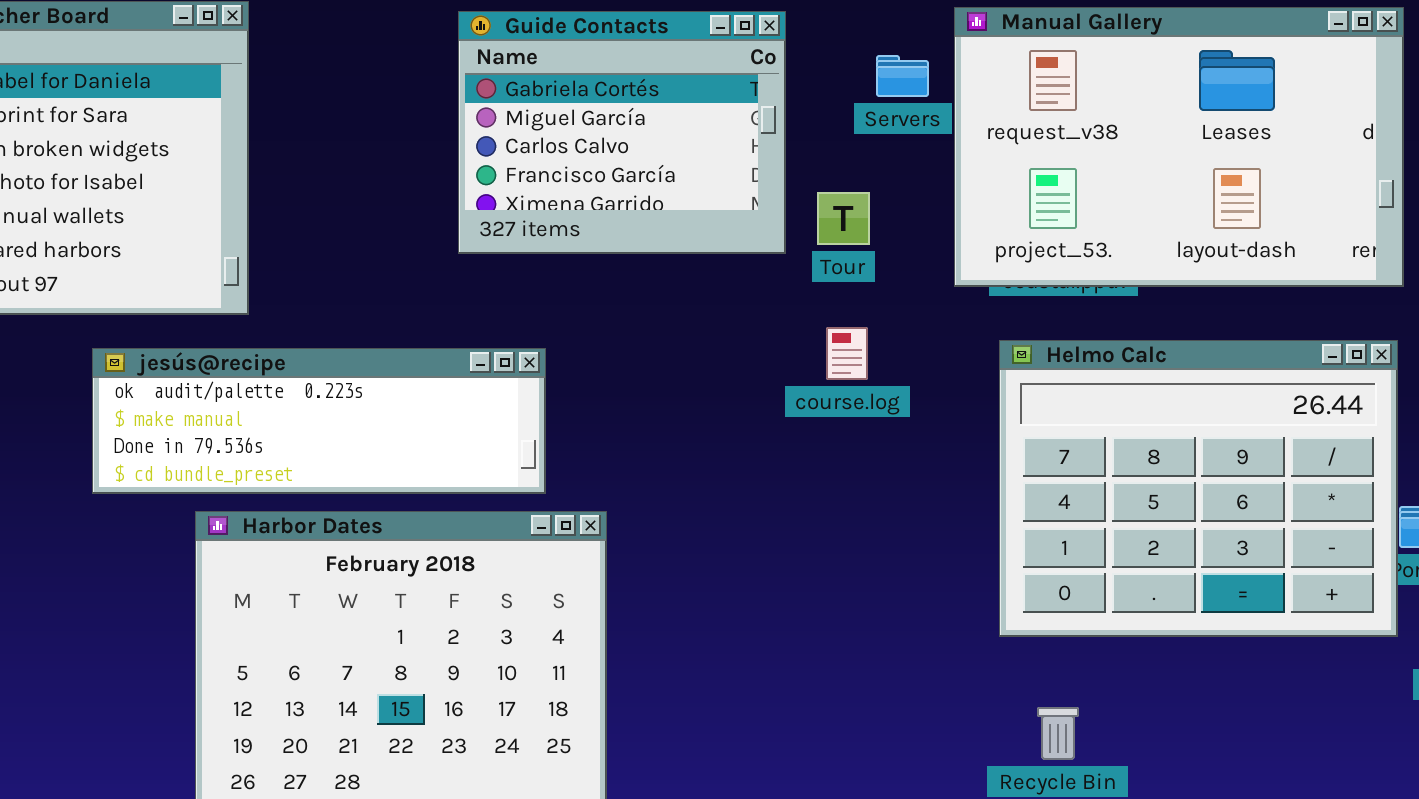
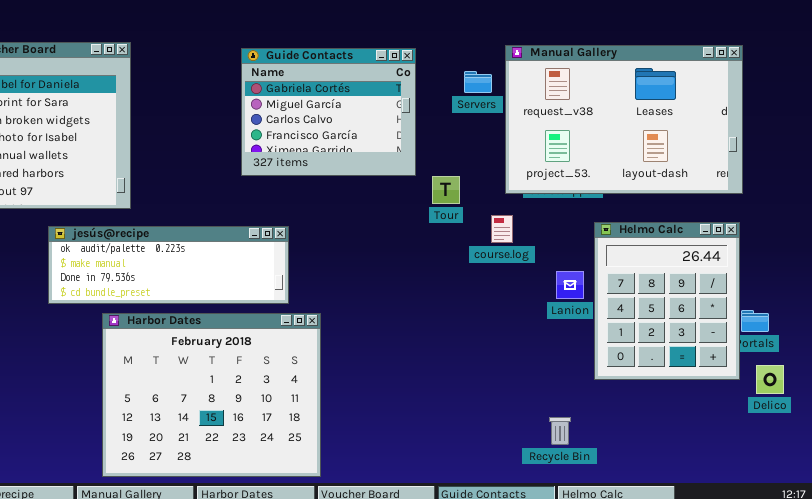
Tour: [817,192,870,245] -> [432,176,460,204], moved
course.log: [826,327,868,380] -> [491,215,513,243], moved
Helmo Calc: [999,340,1398,637] -> [594,222,740,380], resized

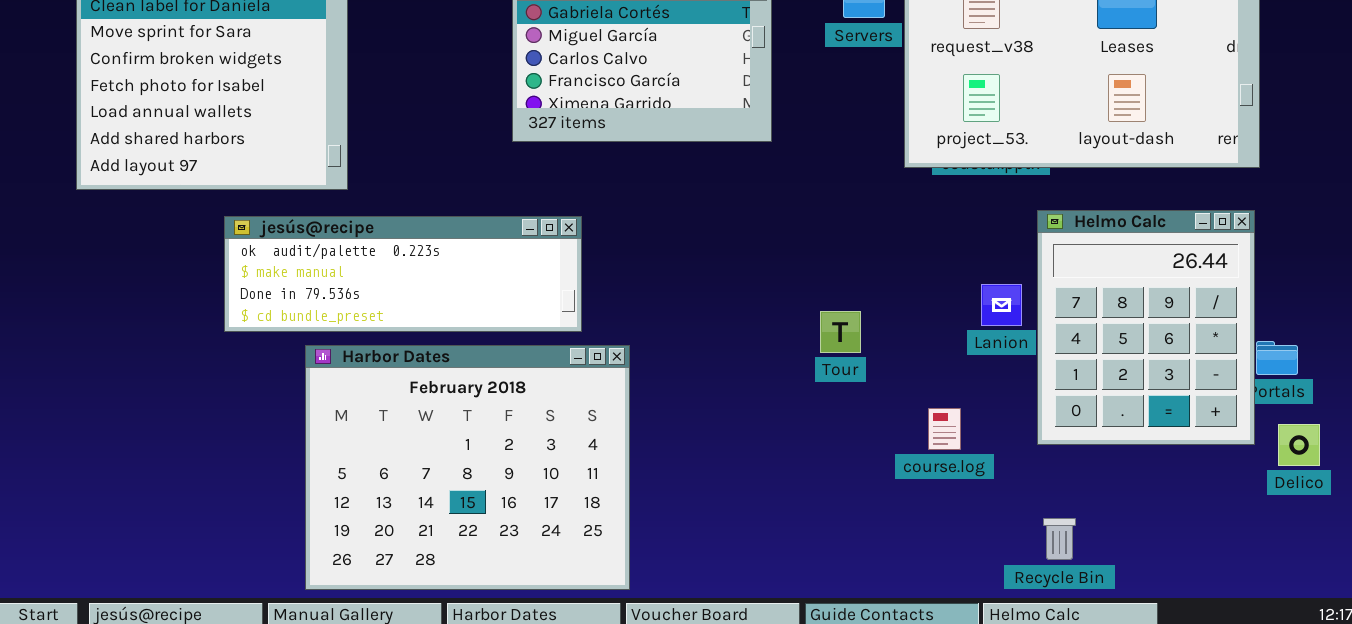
Tour: [432,176,460,204] -> [820,311,861,353], moved
course.log: [491,215,513,243] -> [928,408,961,450], moved
Recycle Bin: [549,417,571,445] -> [1043,518,1076,560], moved

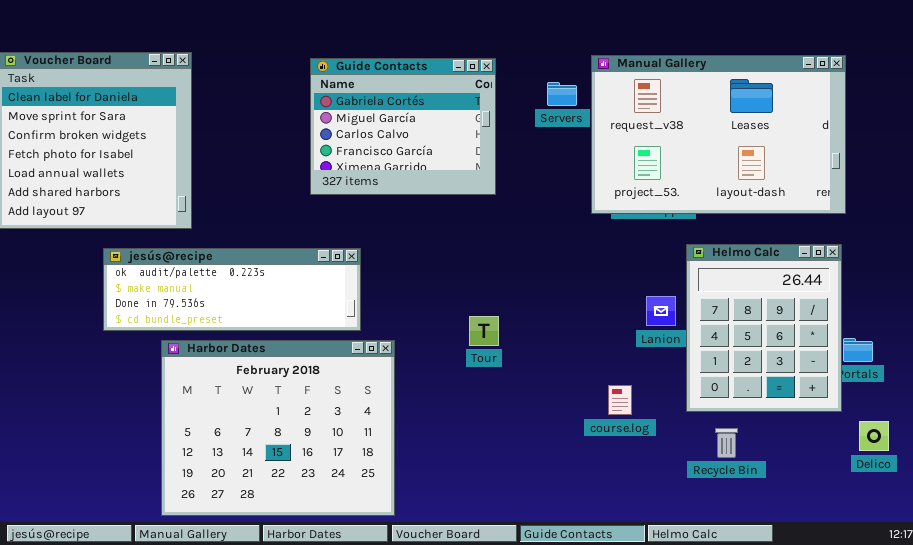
Tour: [820,311,861,353] -> [469,316,499,346], moved
Delico: [1278,424,1320,466] -> [859,421,889,451], moved
Recycle Bin: [1043,518,1076,560] -> [715,428,738,458], moved

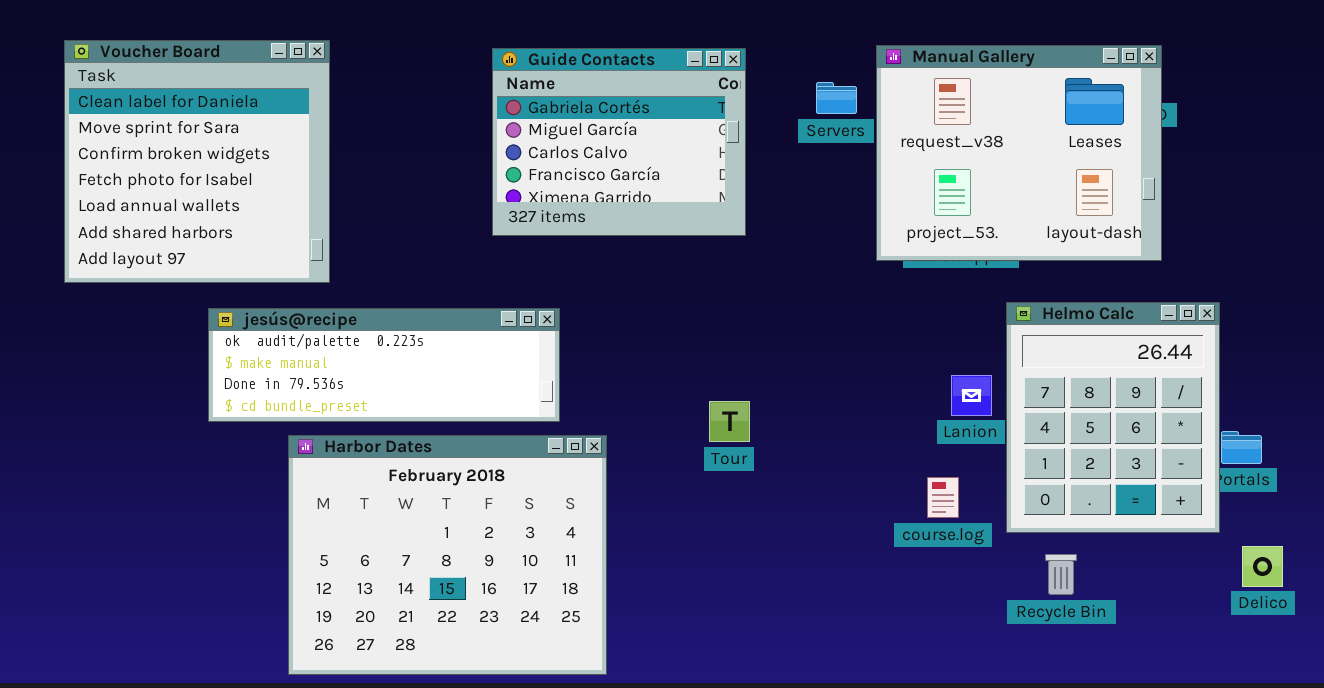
Manual Gallery: [591,55,846,214] -> [876,45,1162,261], resized
course.log: [608,385,632,415] -> [927,477,959,518], moved

